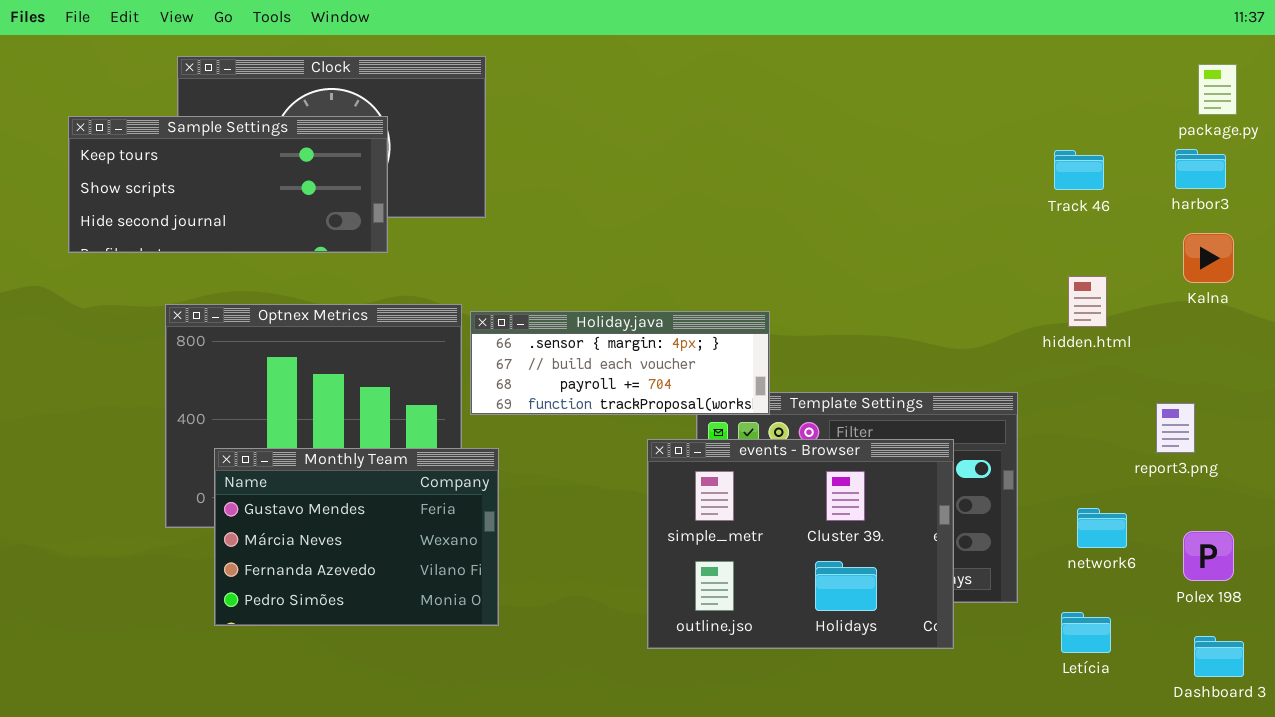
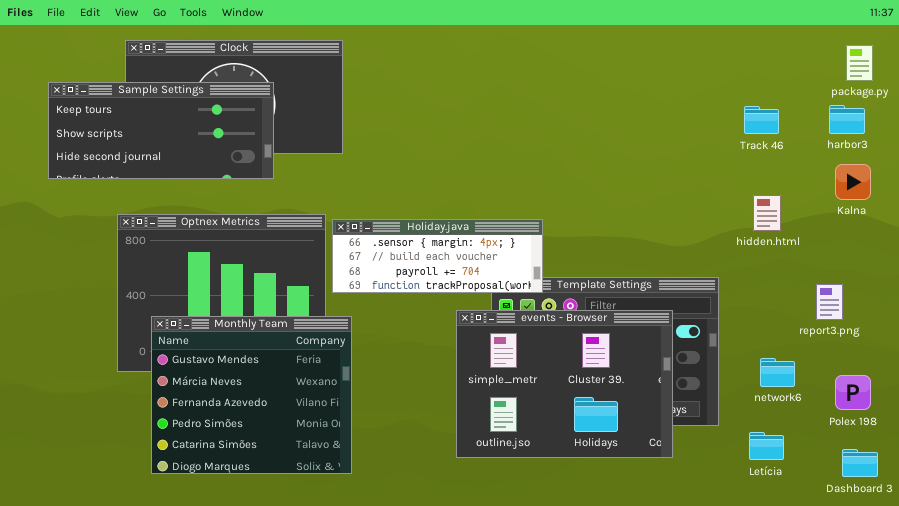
Monthly Team: [214,448,499,626] -> [151,316,352,474], resized

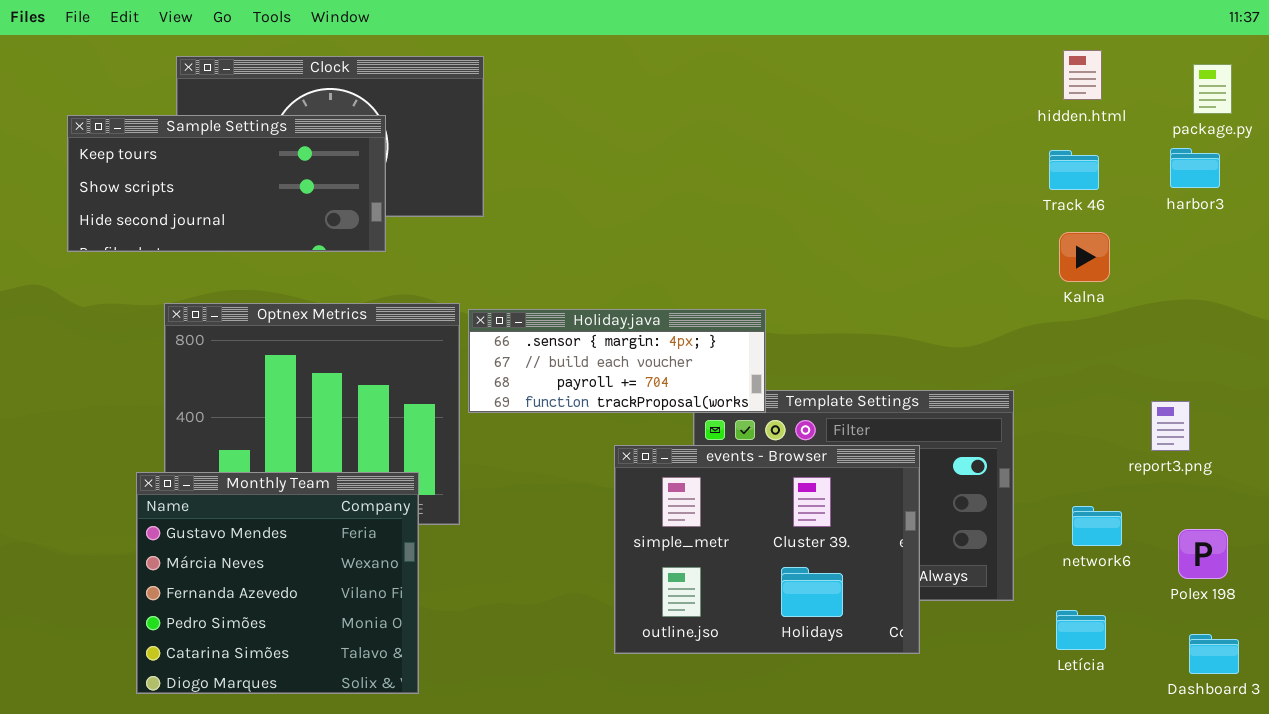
Kalna: [835,164,871,200] -> [1059,232,1110,282], moved
hidden.html: [753,195,781,231] -> [1063,50,1102,100], moved
events - Browser: [456,310,673,458] -> [614,445,920,654], moved
Monthly Team: [151,316,352,474] -> [136,472,419,694], moved

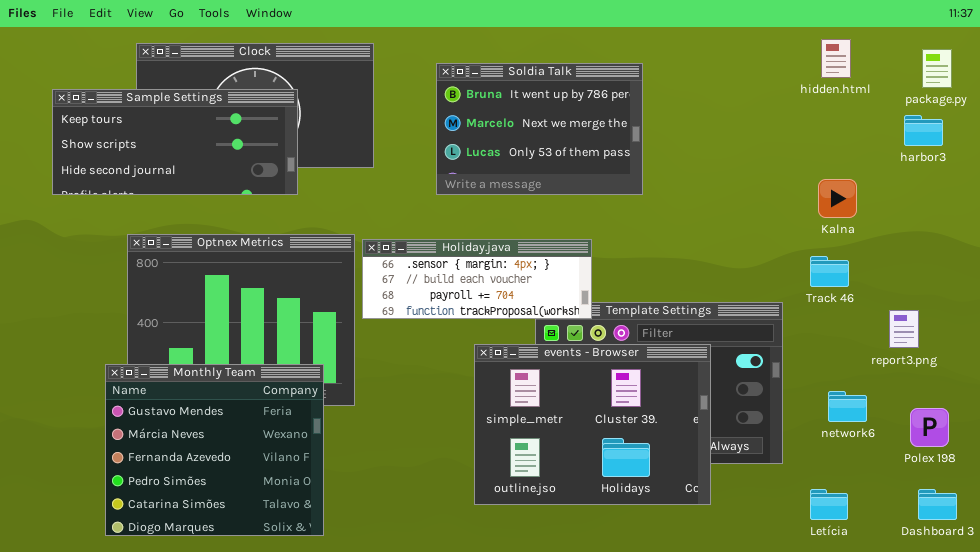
Soldia Talk: none -> [436,63,643,195], opened
Track 46: [1049,150,1099,190] -> [810,256,849,287], moved
Letícia: [1056,610,1106,650] -> [810,489,848,520], moved

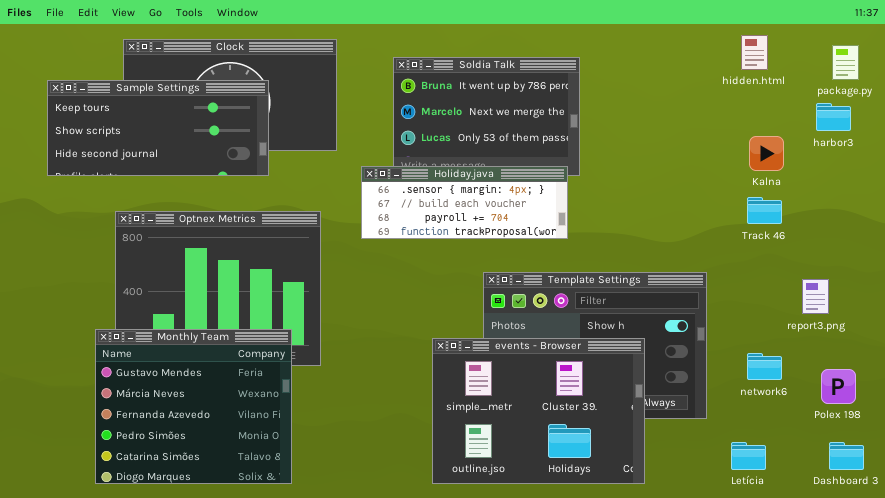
Kalna: [818,179,857,218] -> [749,136,784,171], moved
Holiday.java: [362,239,592,319] -> [361,166,568,239], moved
Track 46: [810,256,849,287] -> [747,197,782,224], moved
events - Browser: [474,344,711,505] -> [432,338,645,484], moved

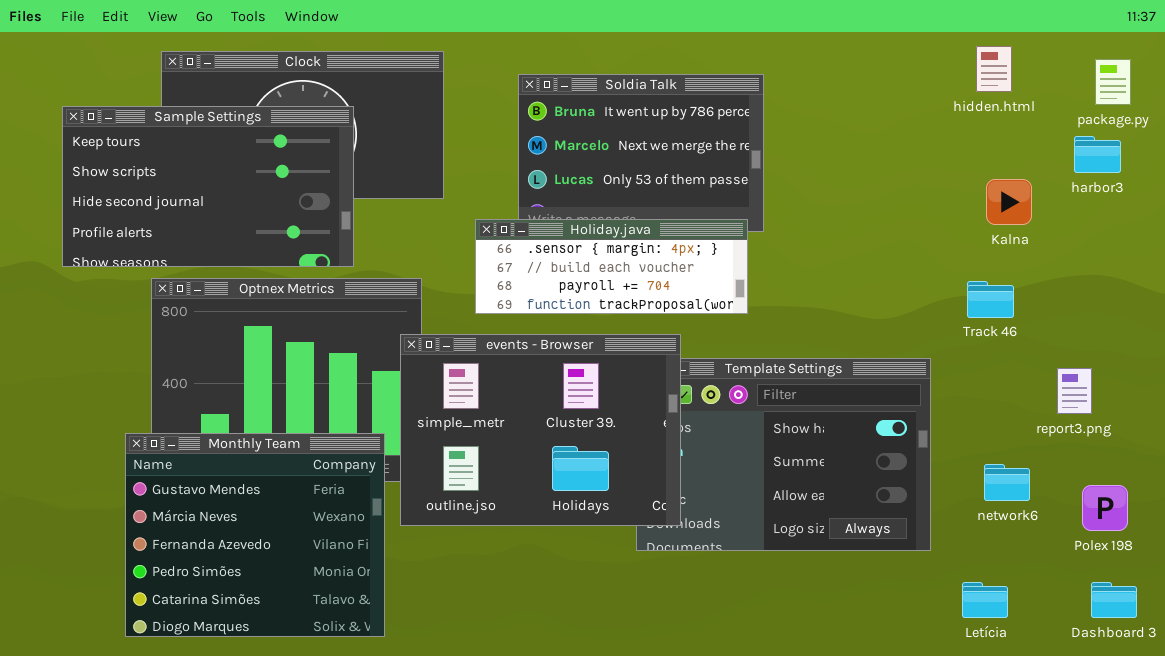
Sample Settings: [47,80,269,176] -> [62,106,354,267], resized
Track 46: [747,197,782,224] -> [967,281,1014,318], moved
events - Browser: [432,338,645,484] -> [400,334,681,526], moved

